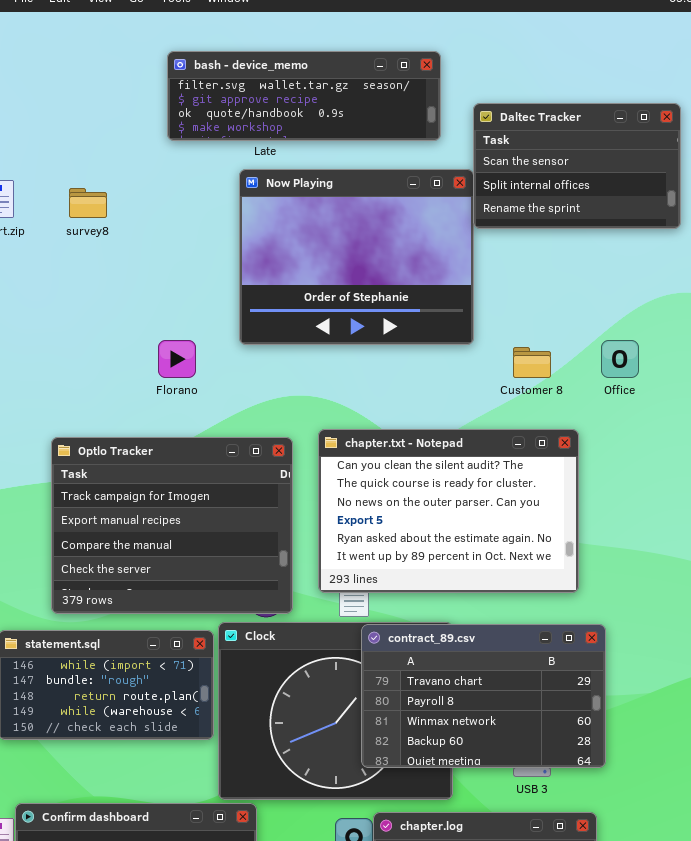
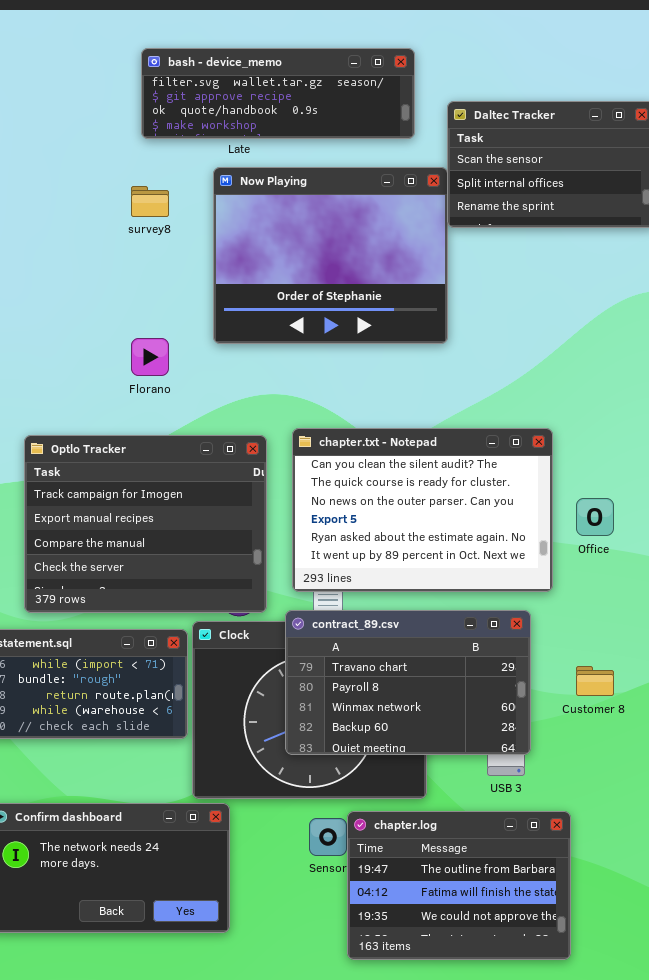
survey8: [69,188,107,218] -> [131,186,169,217], moved
Office: [601,340,639,378] -> [576,498,614,536], moved
Customer 8: [513,347,551,378] -> [576,666,614,696], moved
contract_89.csv: [361,624,606,768] -> [285,610,531,755], moved

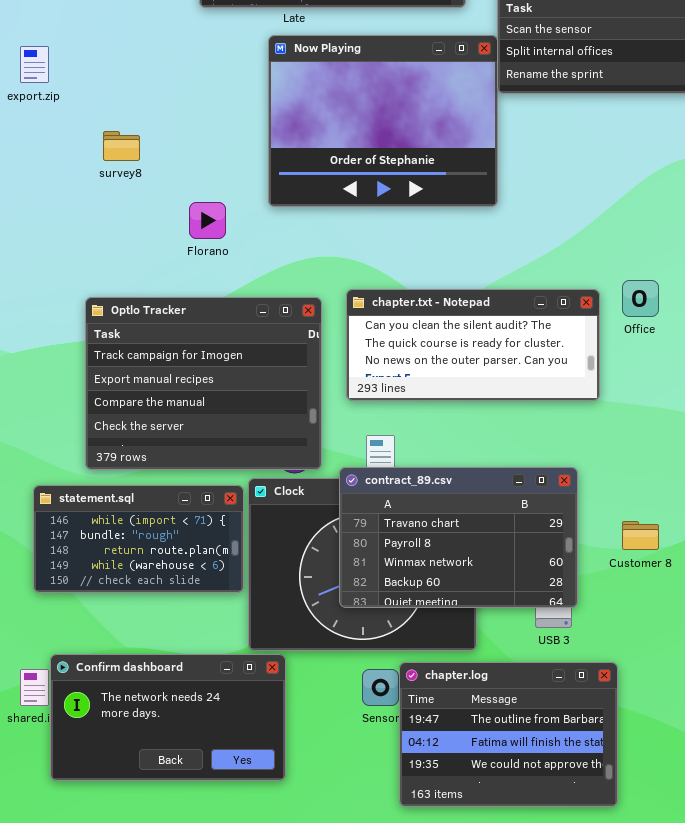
survey8: [131,186,169,217] -> [103,131,140,161], moved
chapter.txt - Notepad: [292,428,553,592] -> [346,289,600,401], resized
Office: [576,498,614,536] -> [622,280,659,317], moved

